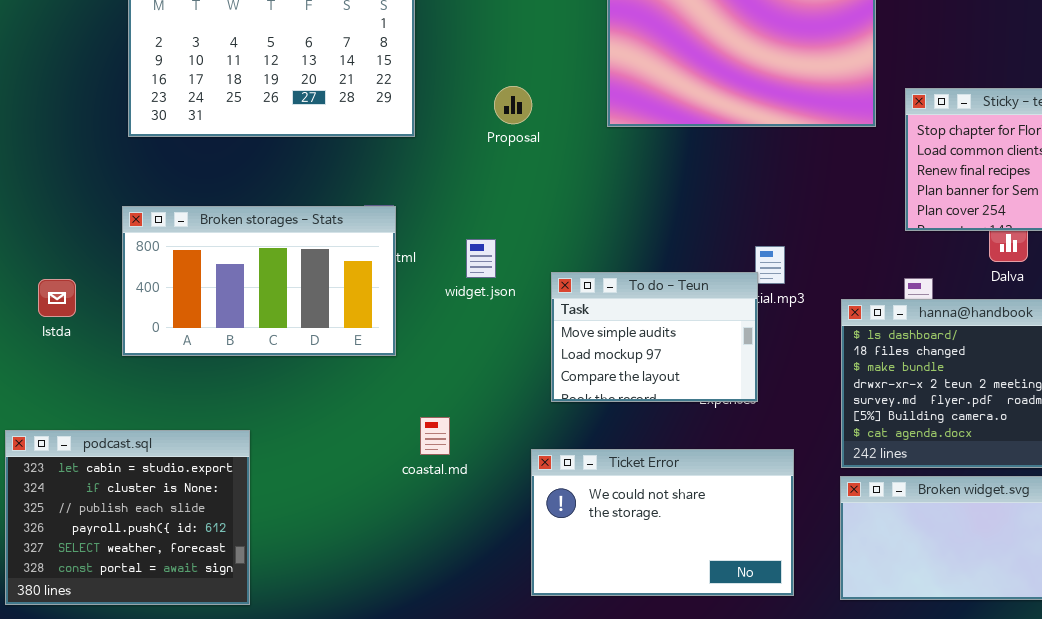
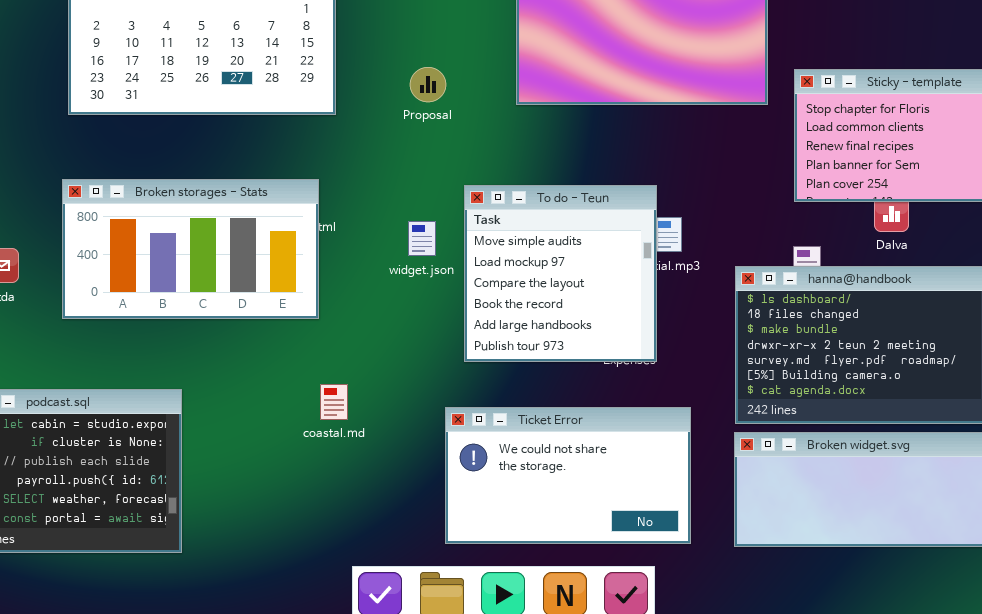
widget.json: [466,239,496,278] -> [408,221,436,256], moved
To do - Teun: [551,272,758,402] -> [464,185,657,362], resized
coastal.md: [420,417,450,455] -> [320,384,348,420], moved

